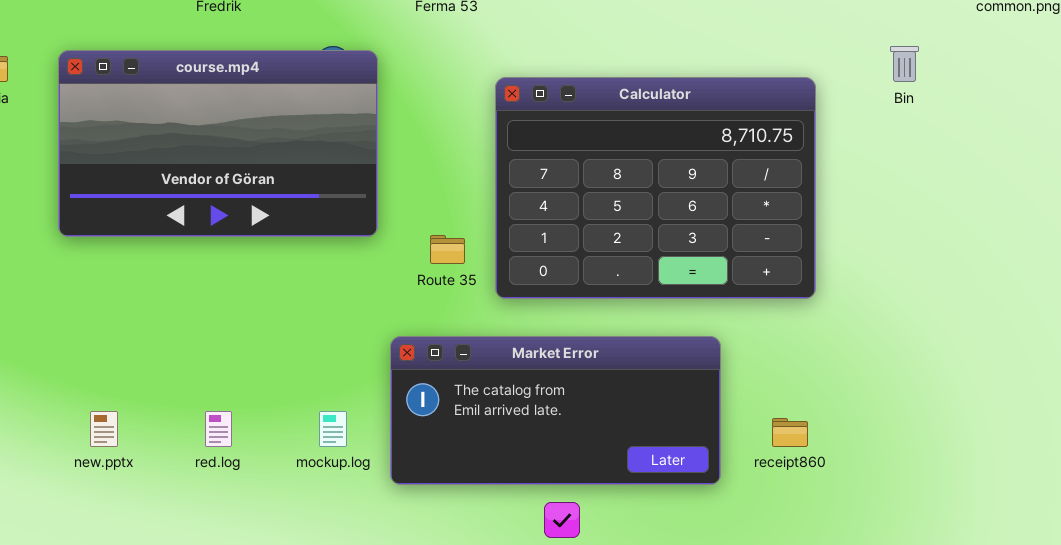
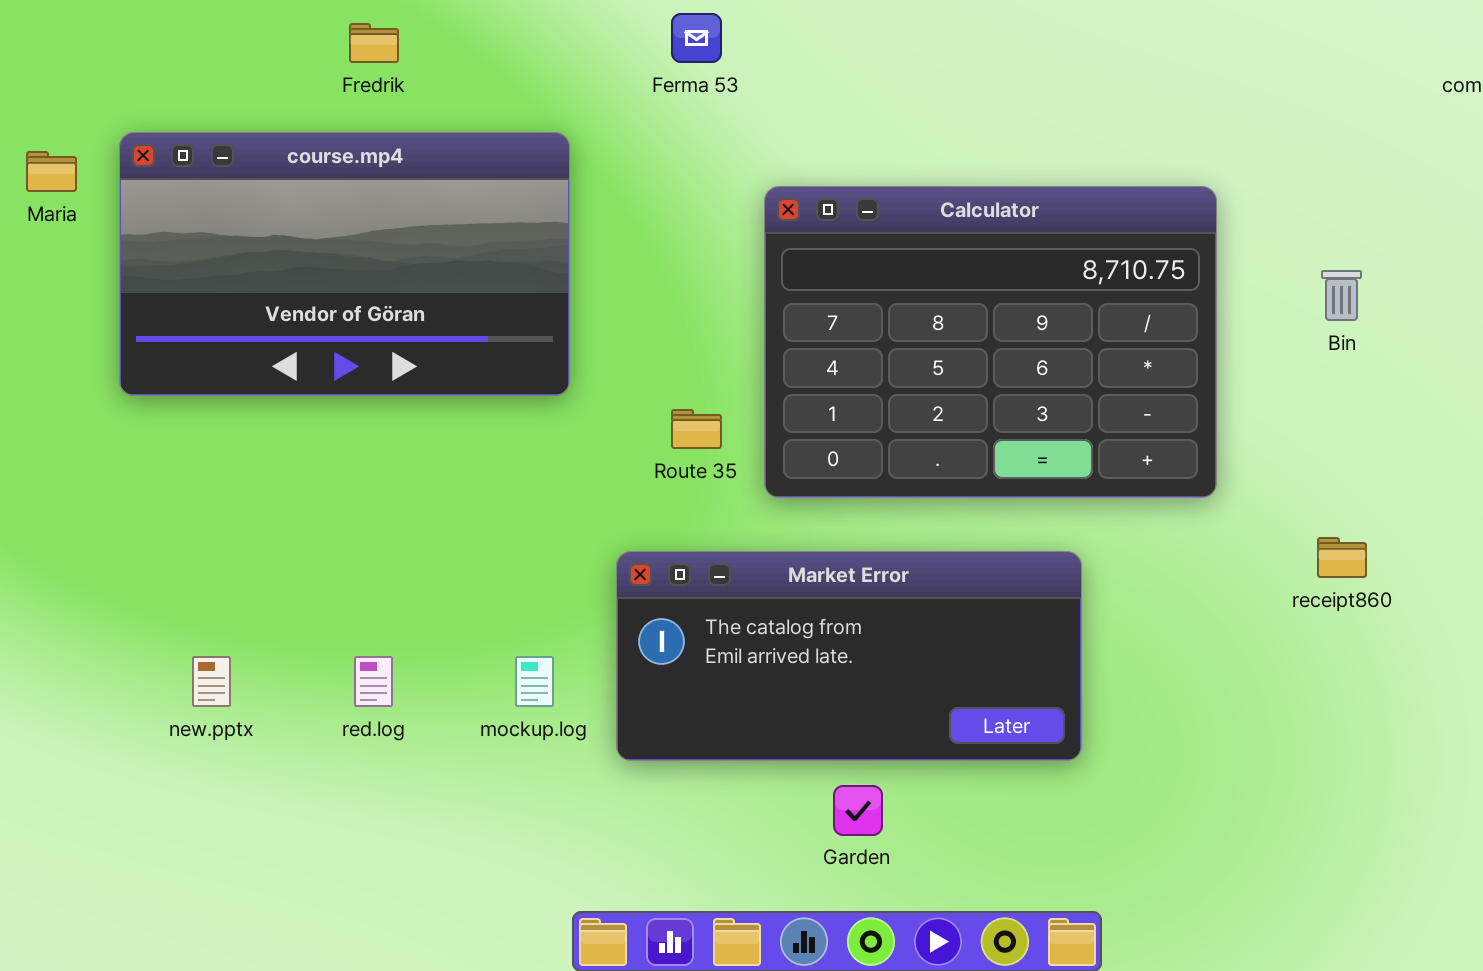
Bin: [890,46,919,82] -> [1321,270,1362,321], moved
course.mp4: [58,50,378,237] -> [119,132,570,396], moved
receipt860: [772,418,808,447] -> [1317,537,1367,578], moved

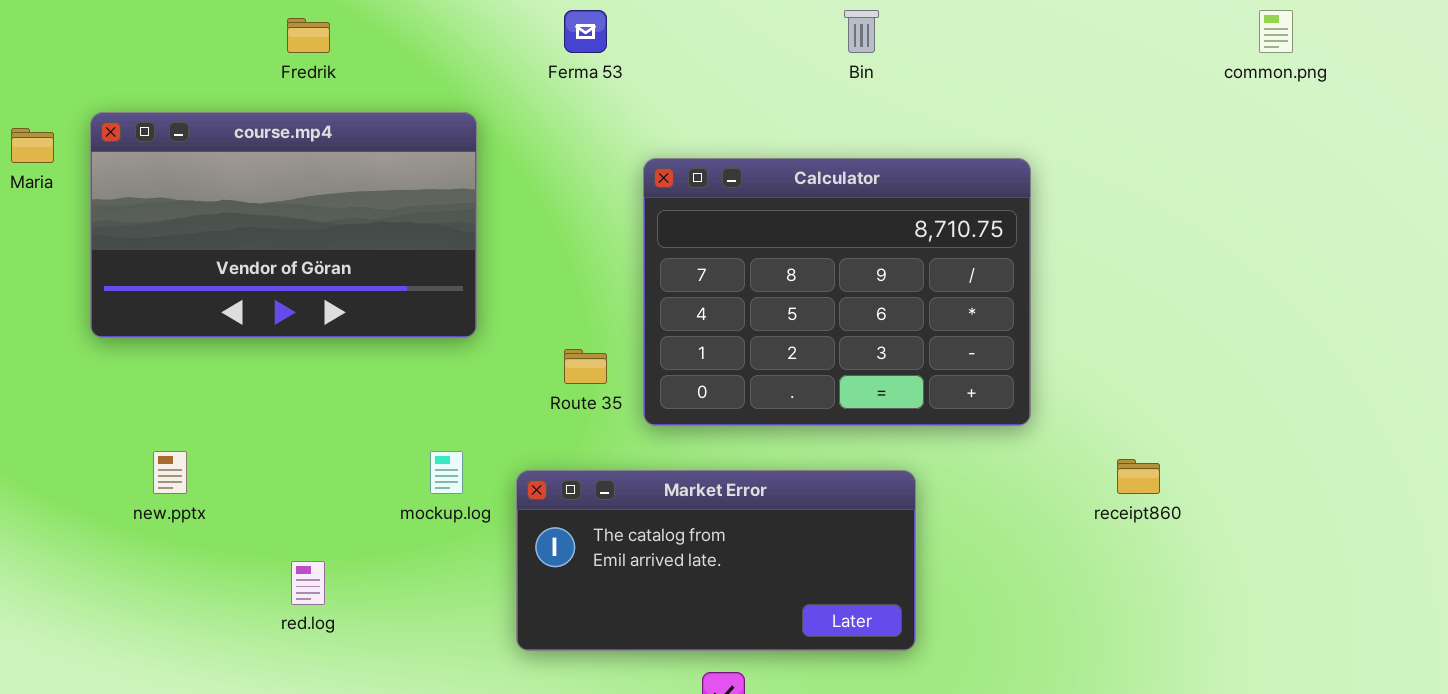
Bin: [1321,270,1362,321] -> [844,10,879,53], moved
new.pptx: [192,656,231,707] -> [153,451,187,494], moved
mockup.log: [515,656,554,707] -> [430,451,463,494], moved

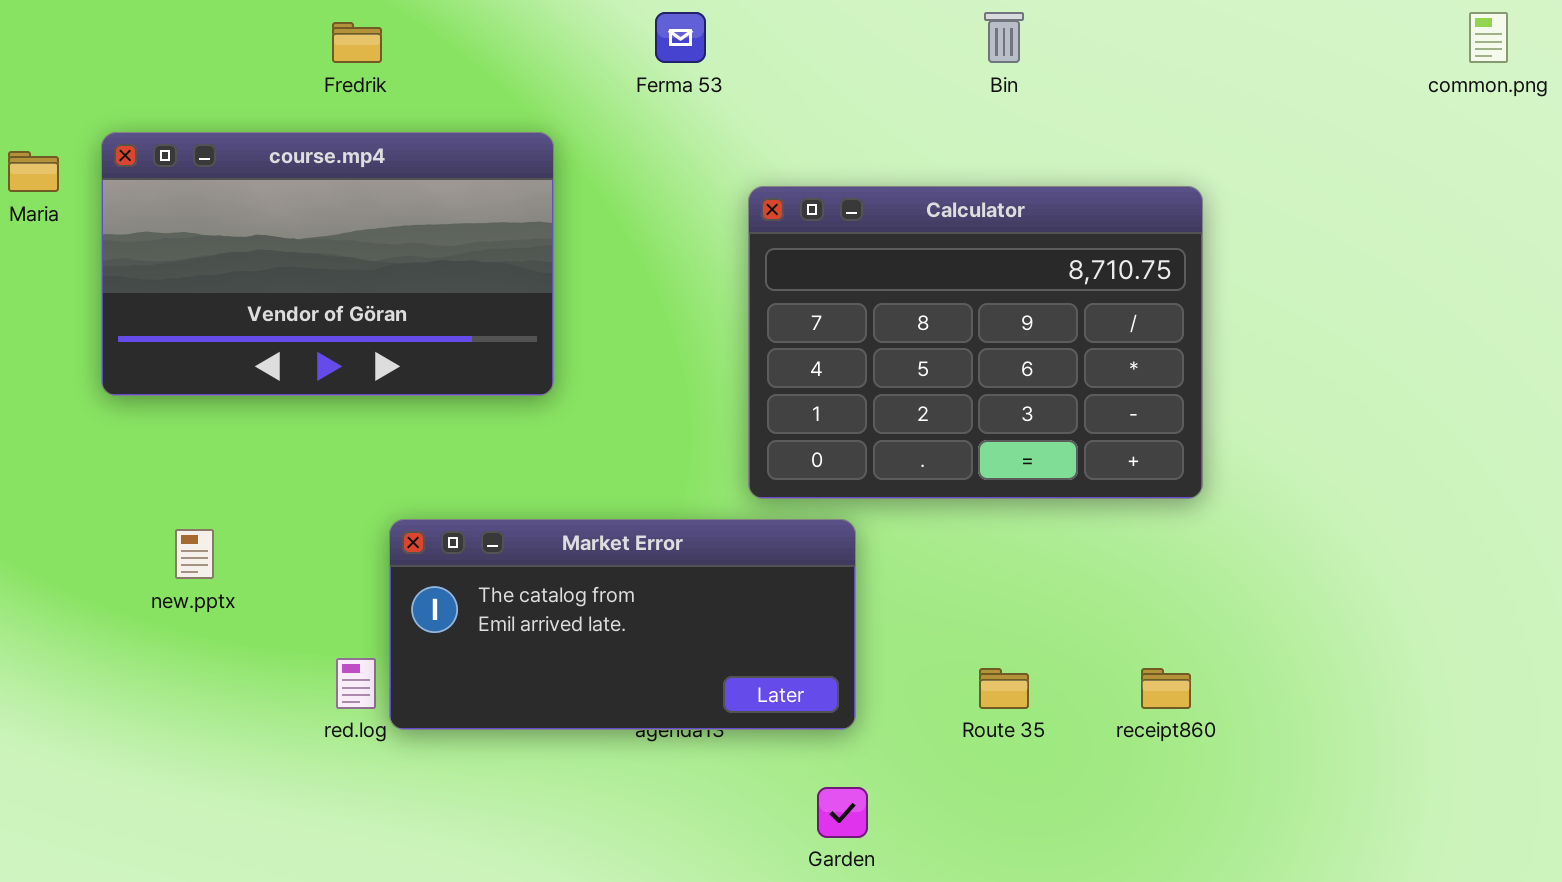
Route 35: [564,349,607,384] -> [979,668,1029,709], moved
receipt860: [1117,459,1160,494] -> [1141,668,1191,709], moved
Market Error: [516,470,916,651] -> [389,519,856,730], moved

